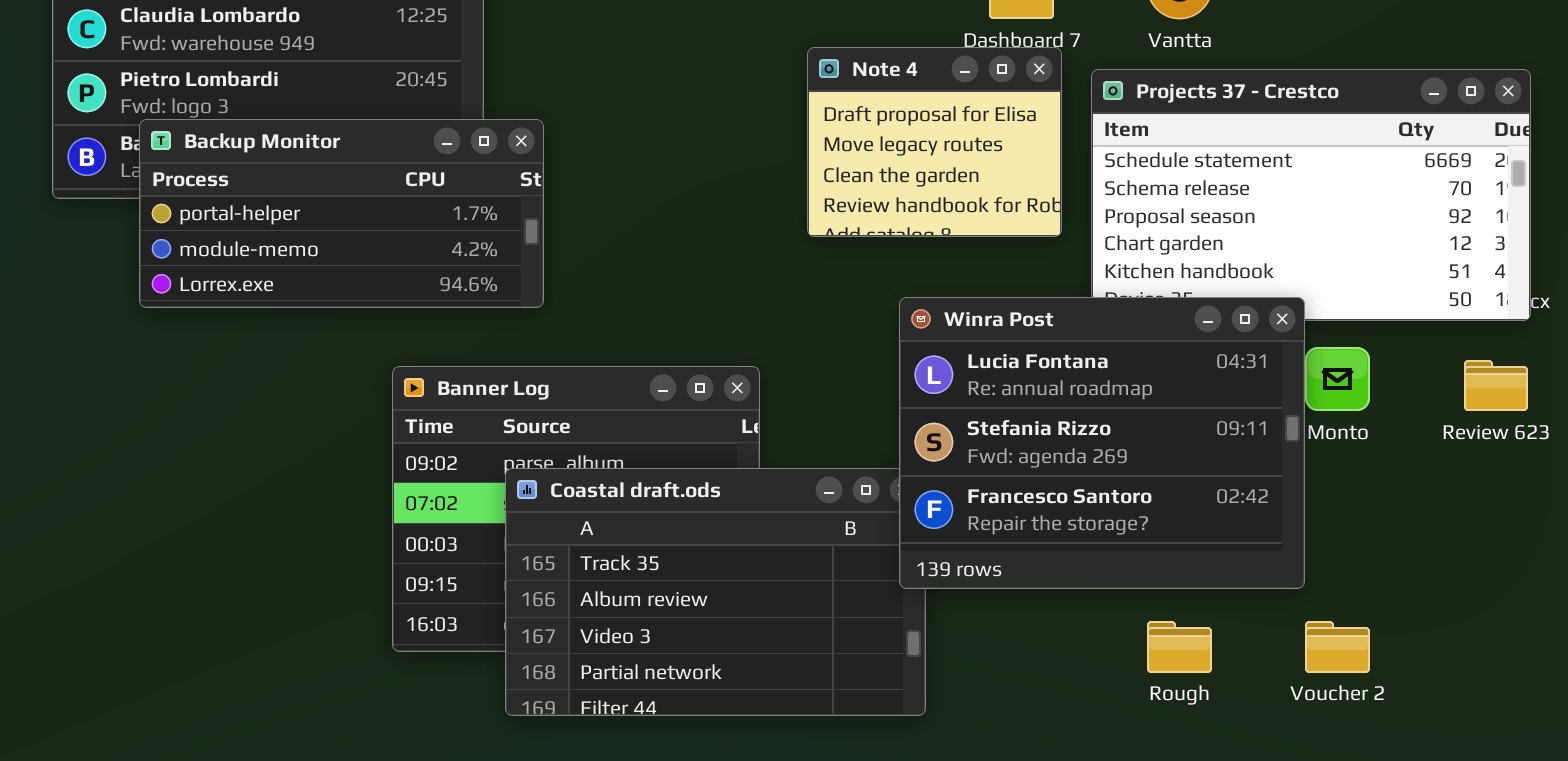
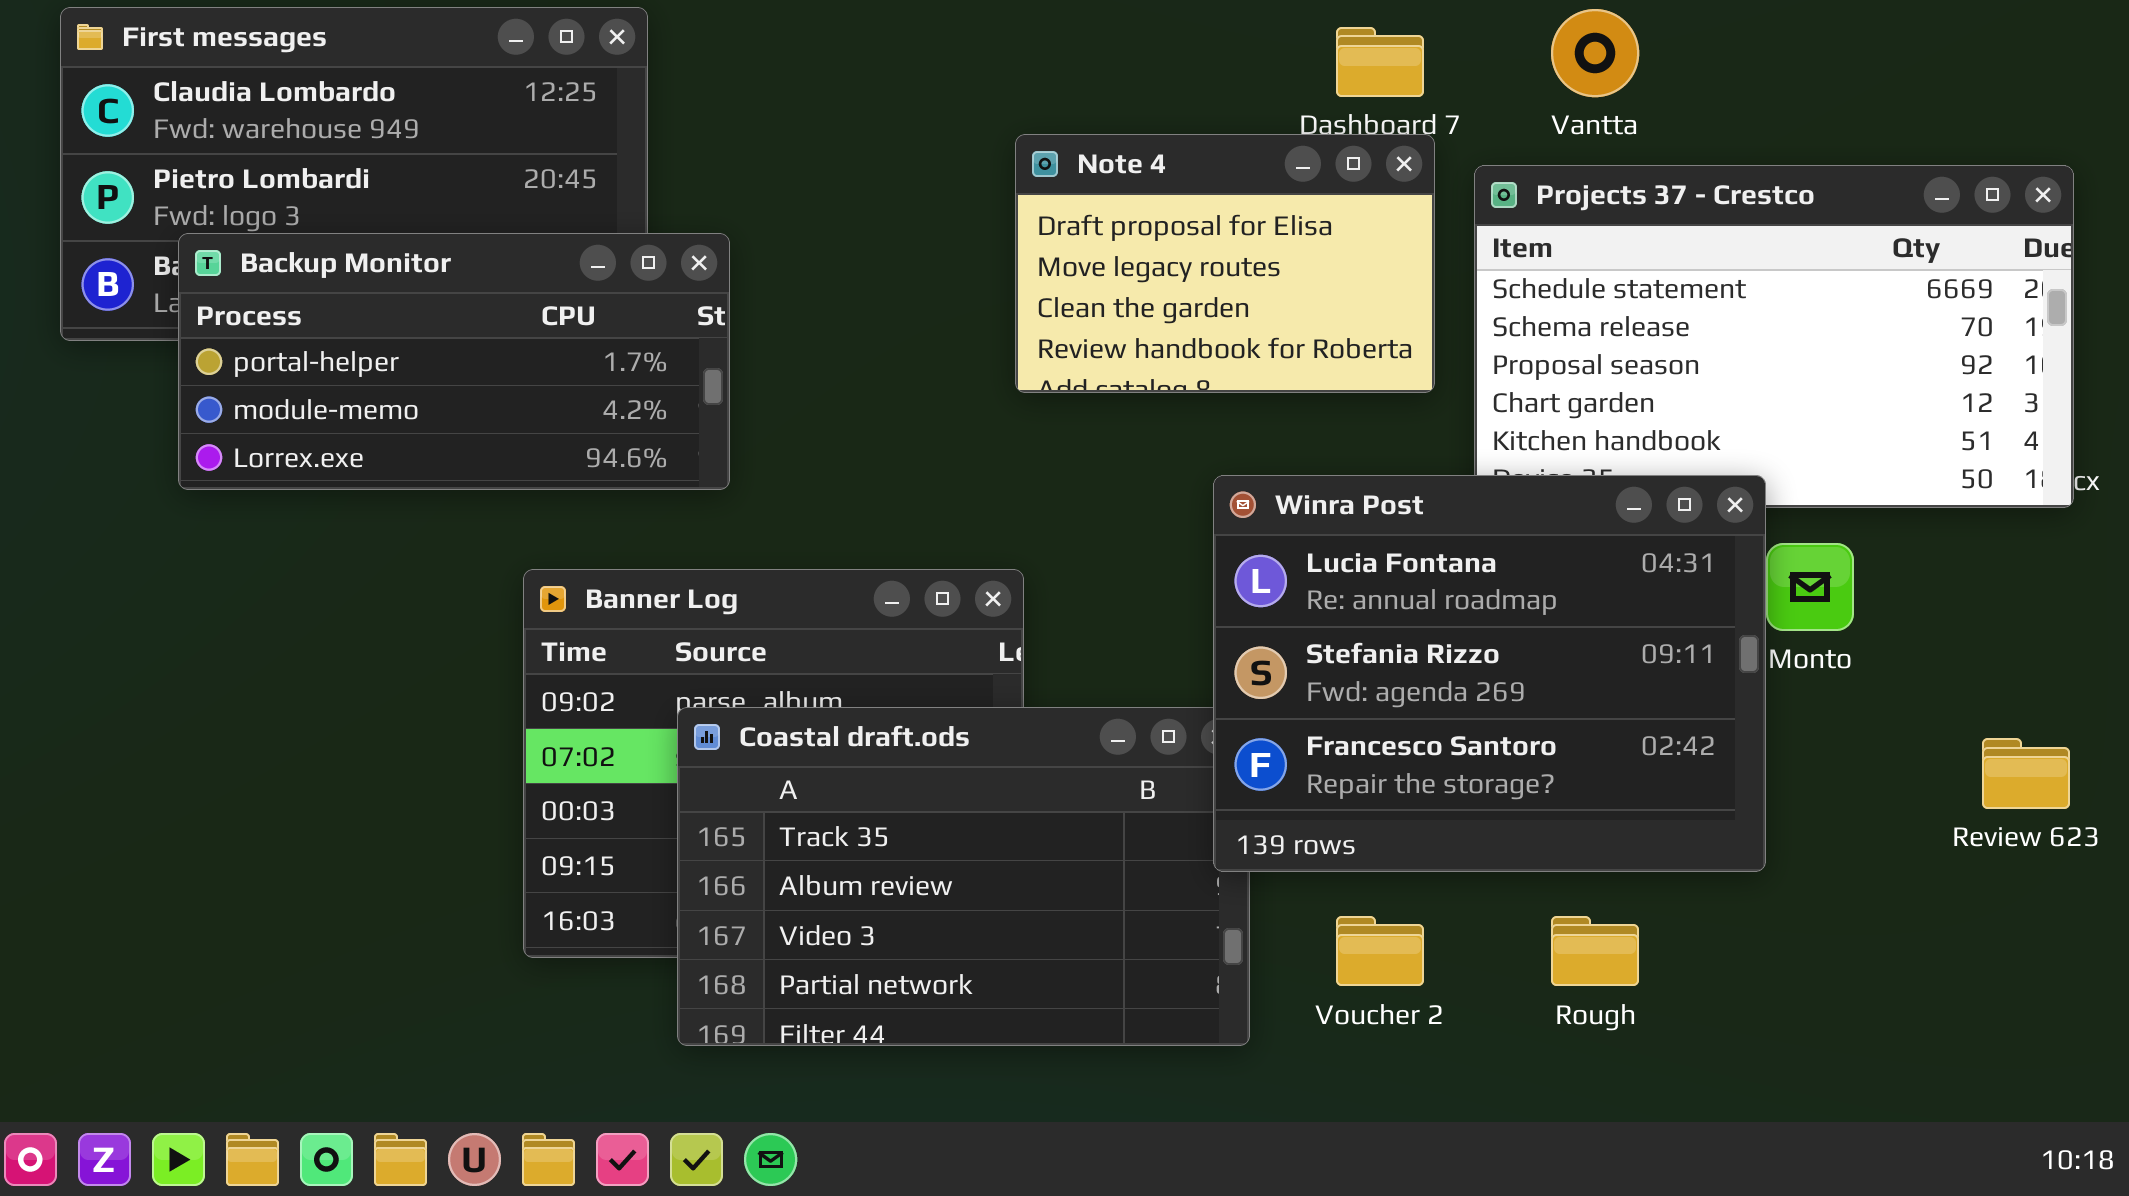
Note 4: [807,47,1062,237] -> [1015,134,1435,393], resized
Review 623: [1464,360,1528,411] -> [1982,738,2070,809], moved
Voucher 2: [1305,621,1370,673] -> [1336,916,1424,986], moved

